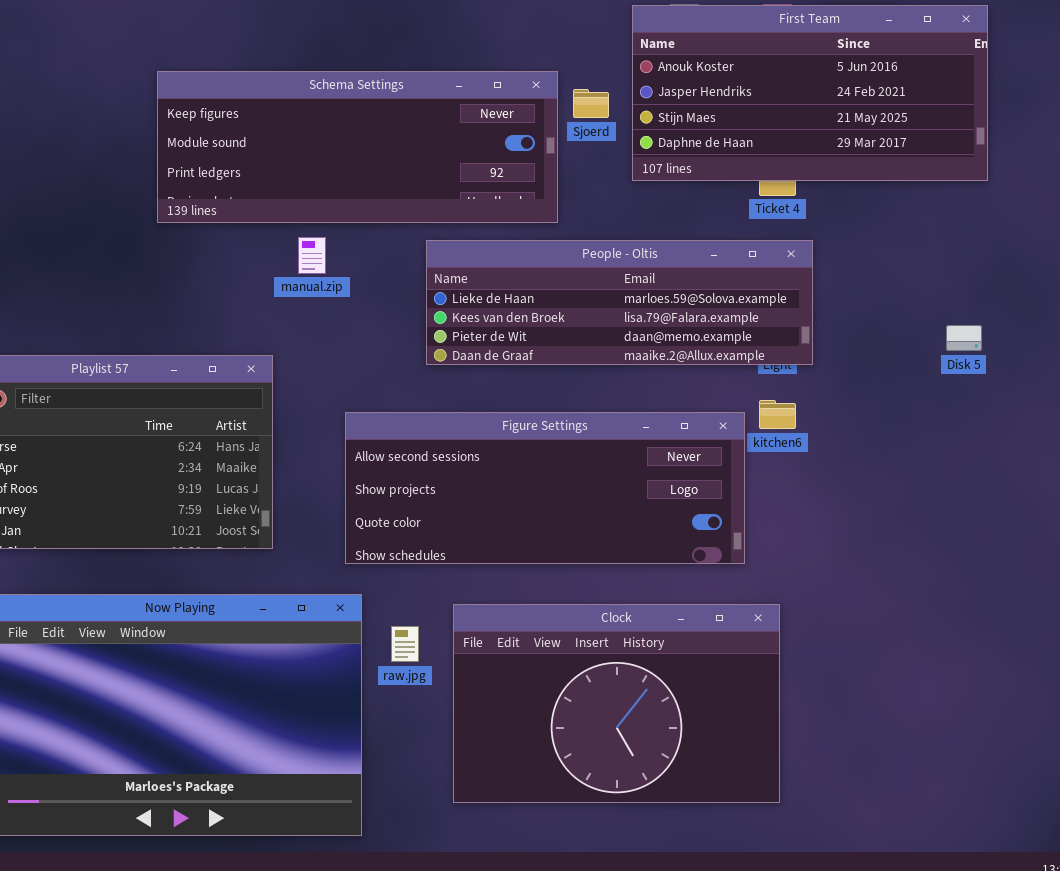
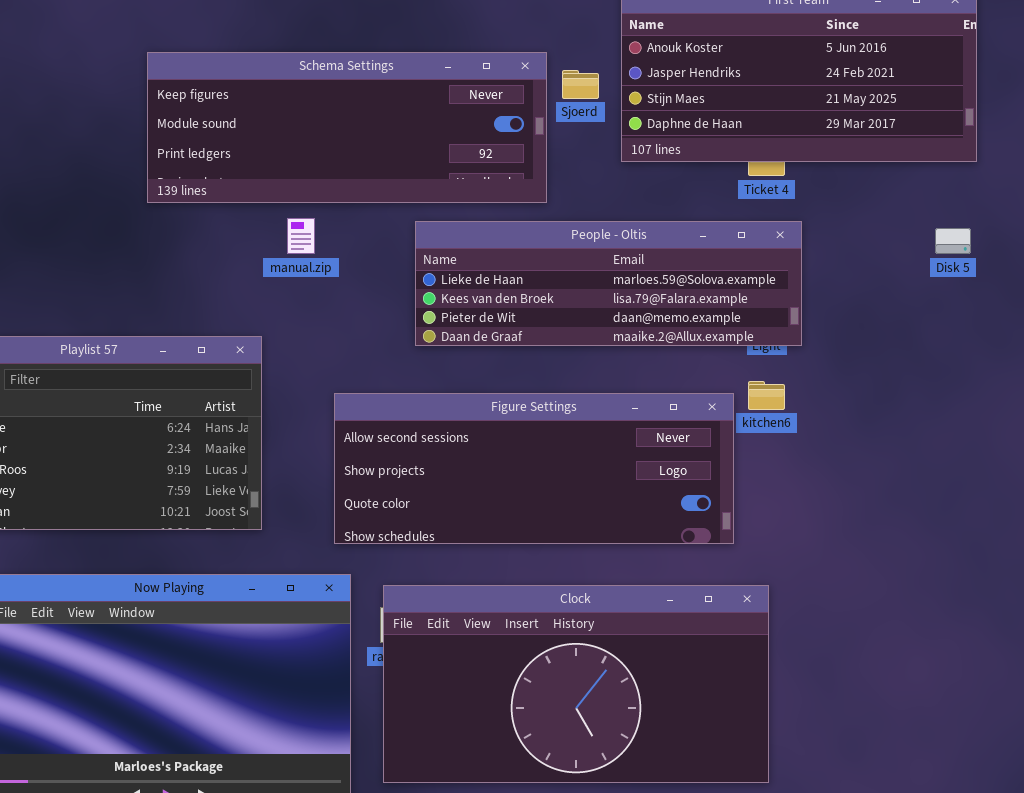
Disk 5: [946,325,982,351] -> [935,228,971,254], moved
Clock: [453,604,780,803] -> [383,585,769,783], resized

